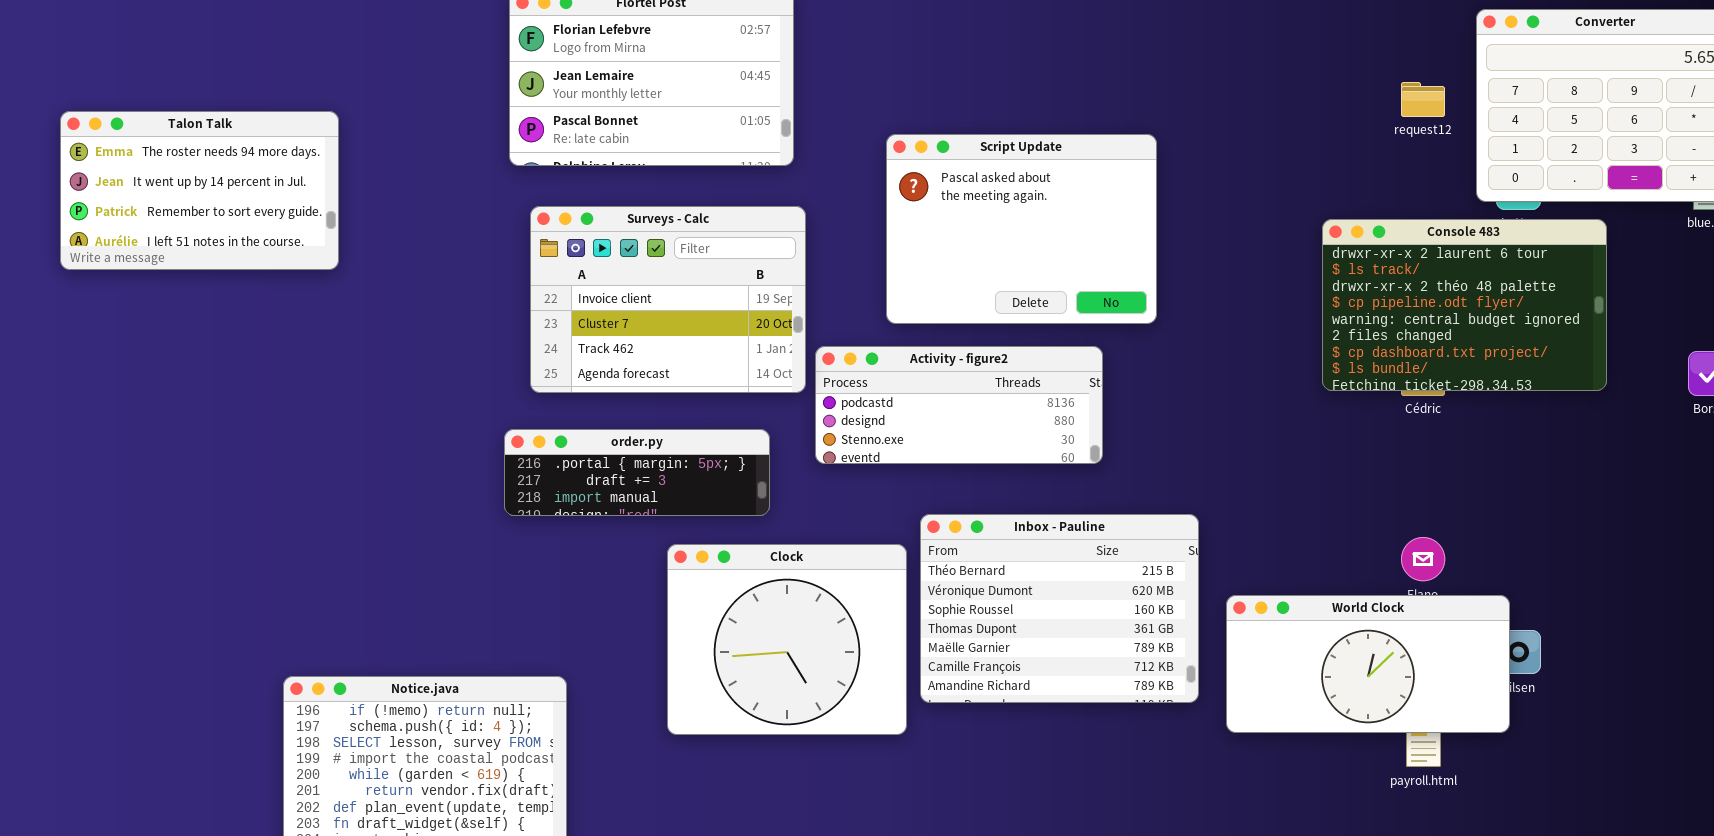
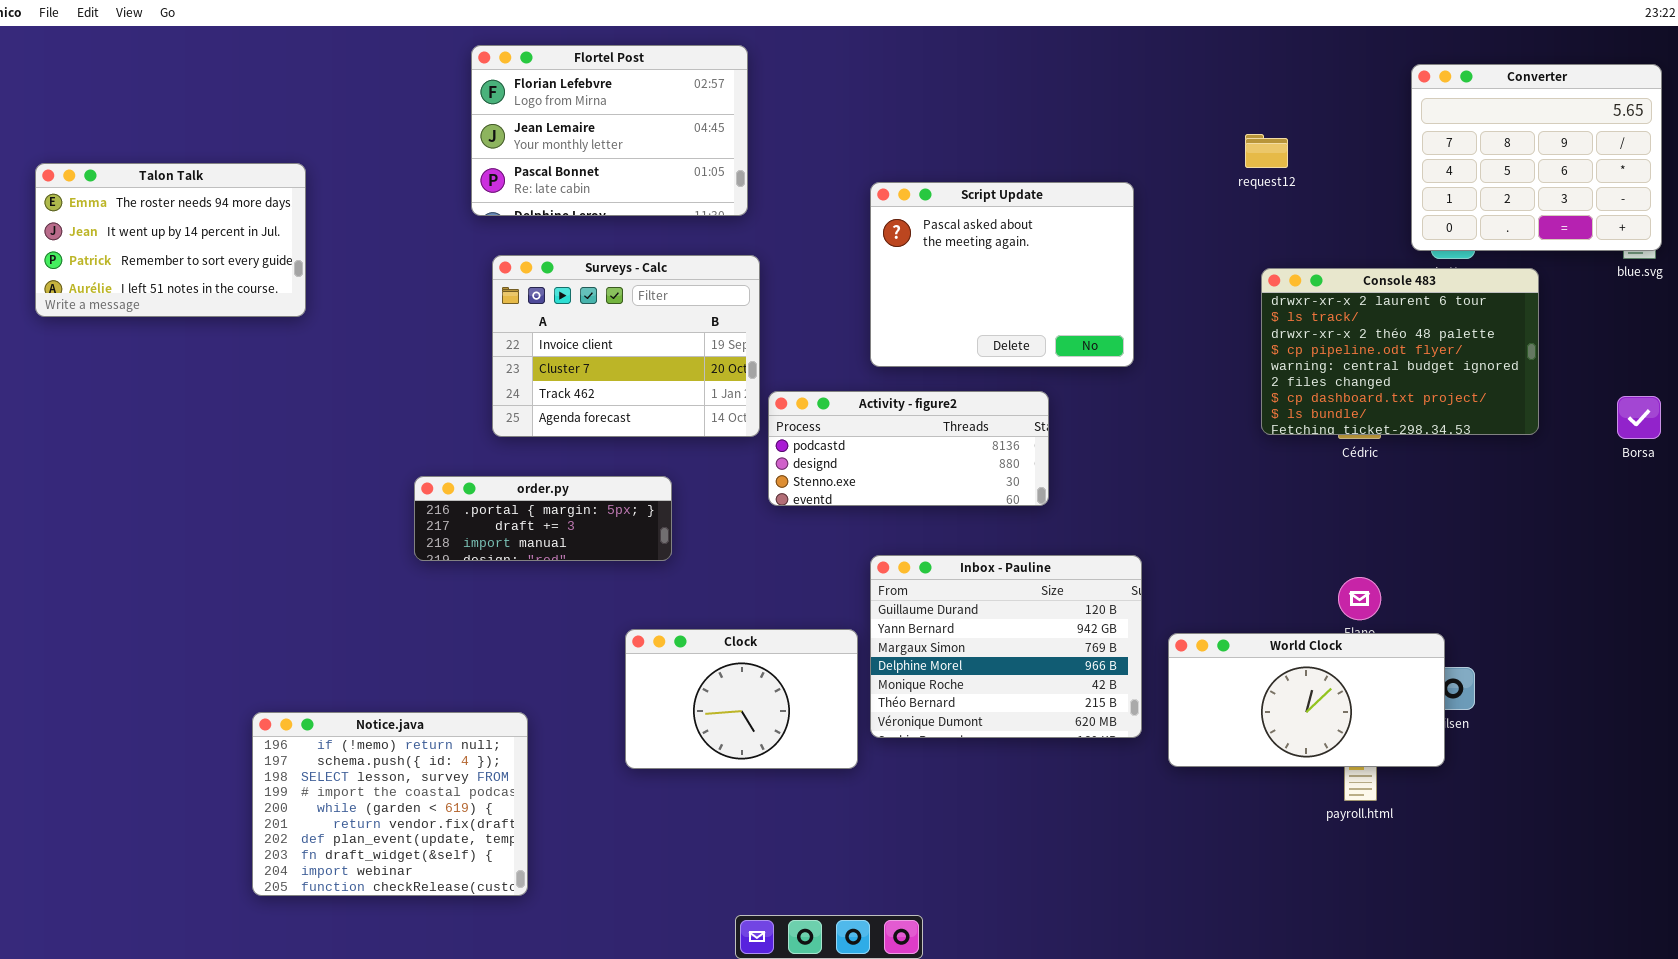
request12: [1401,82,1445,117] -> [1245,134,1288,168], moved
Script Update: [886,134,1157,324] -> [870,182,1134,367], moved
order.py: [504,429,770,516] -> [414,476,672,561], moved
Inbox - Pauline: [920,514,1199,703] -> [870,555,1142,738], scrolled up 5 rows
Clock: [667,544,907,735] -> [625,629,858,769], resized

